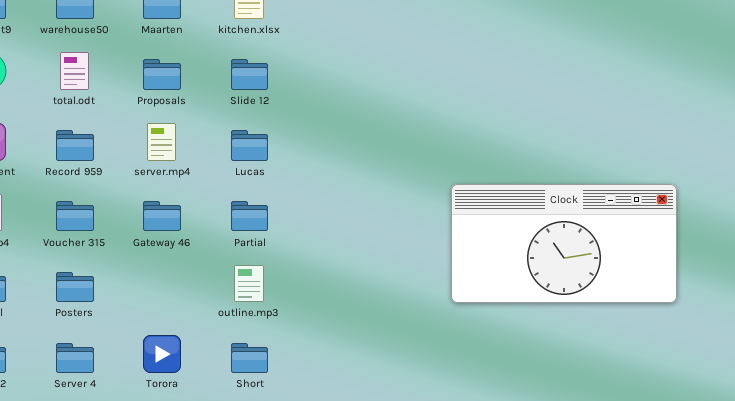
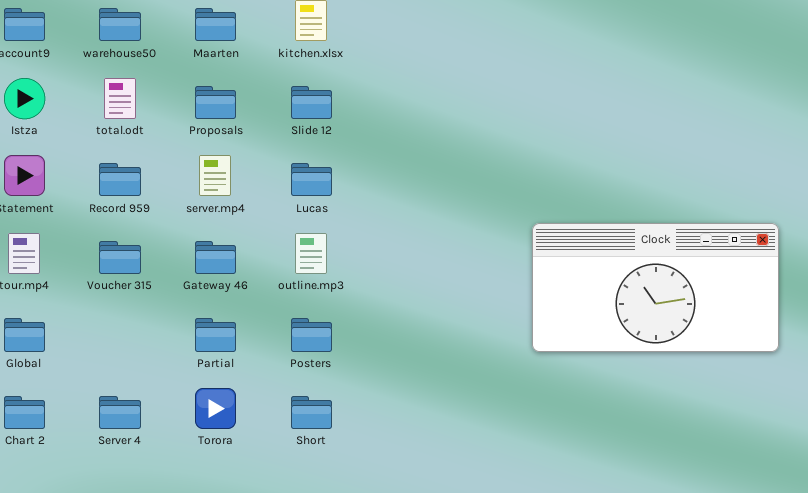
Partial: [231,201,268,231] -> [195,318,236,352], moved
outline.mp3: [234,265,264,302] -> [295,233,327,274], moved
Posters: [56,272,94,302] -> [291,318,332,352], moved

